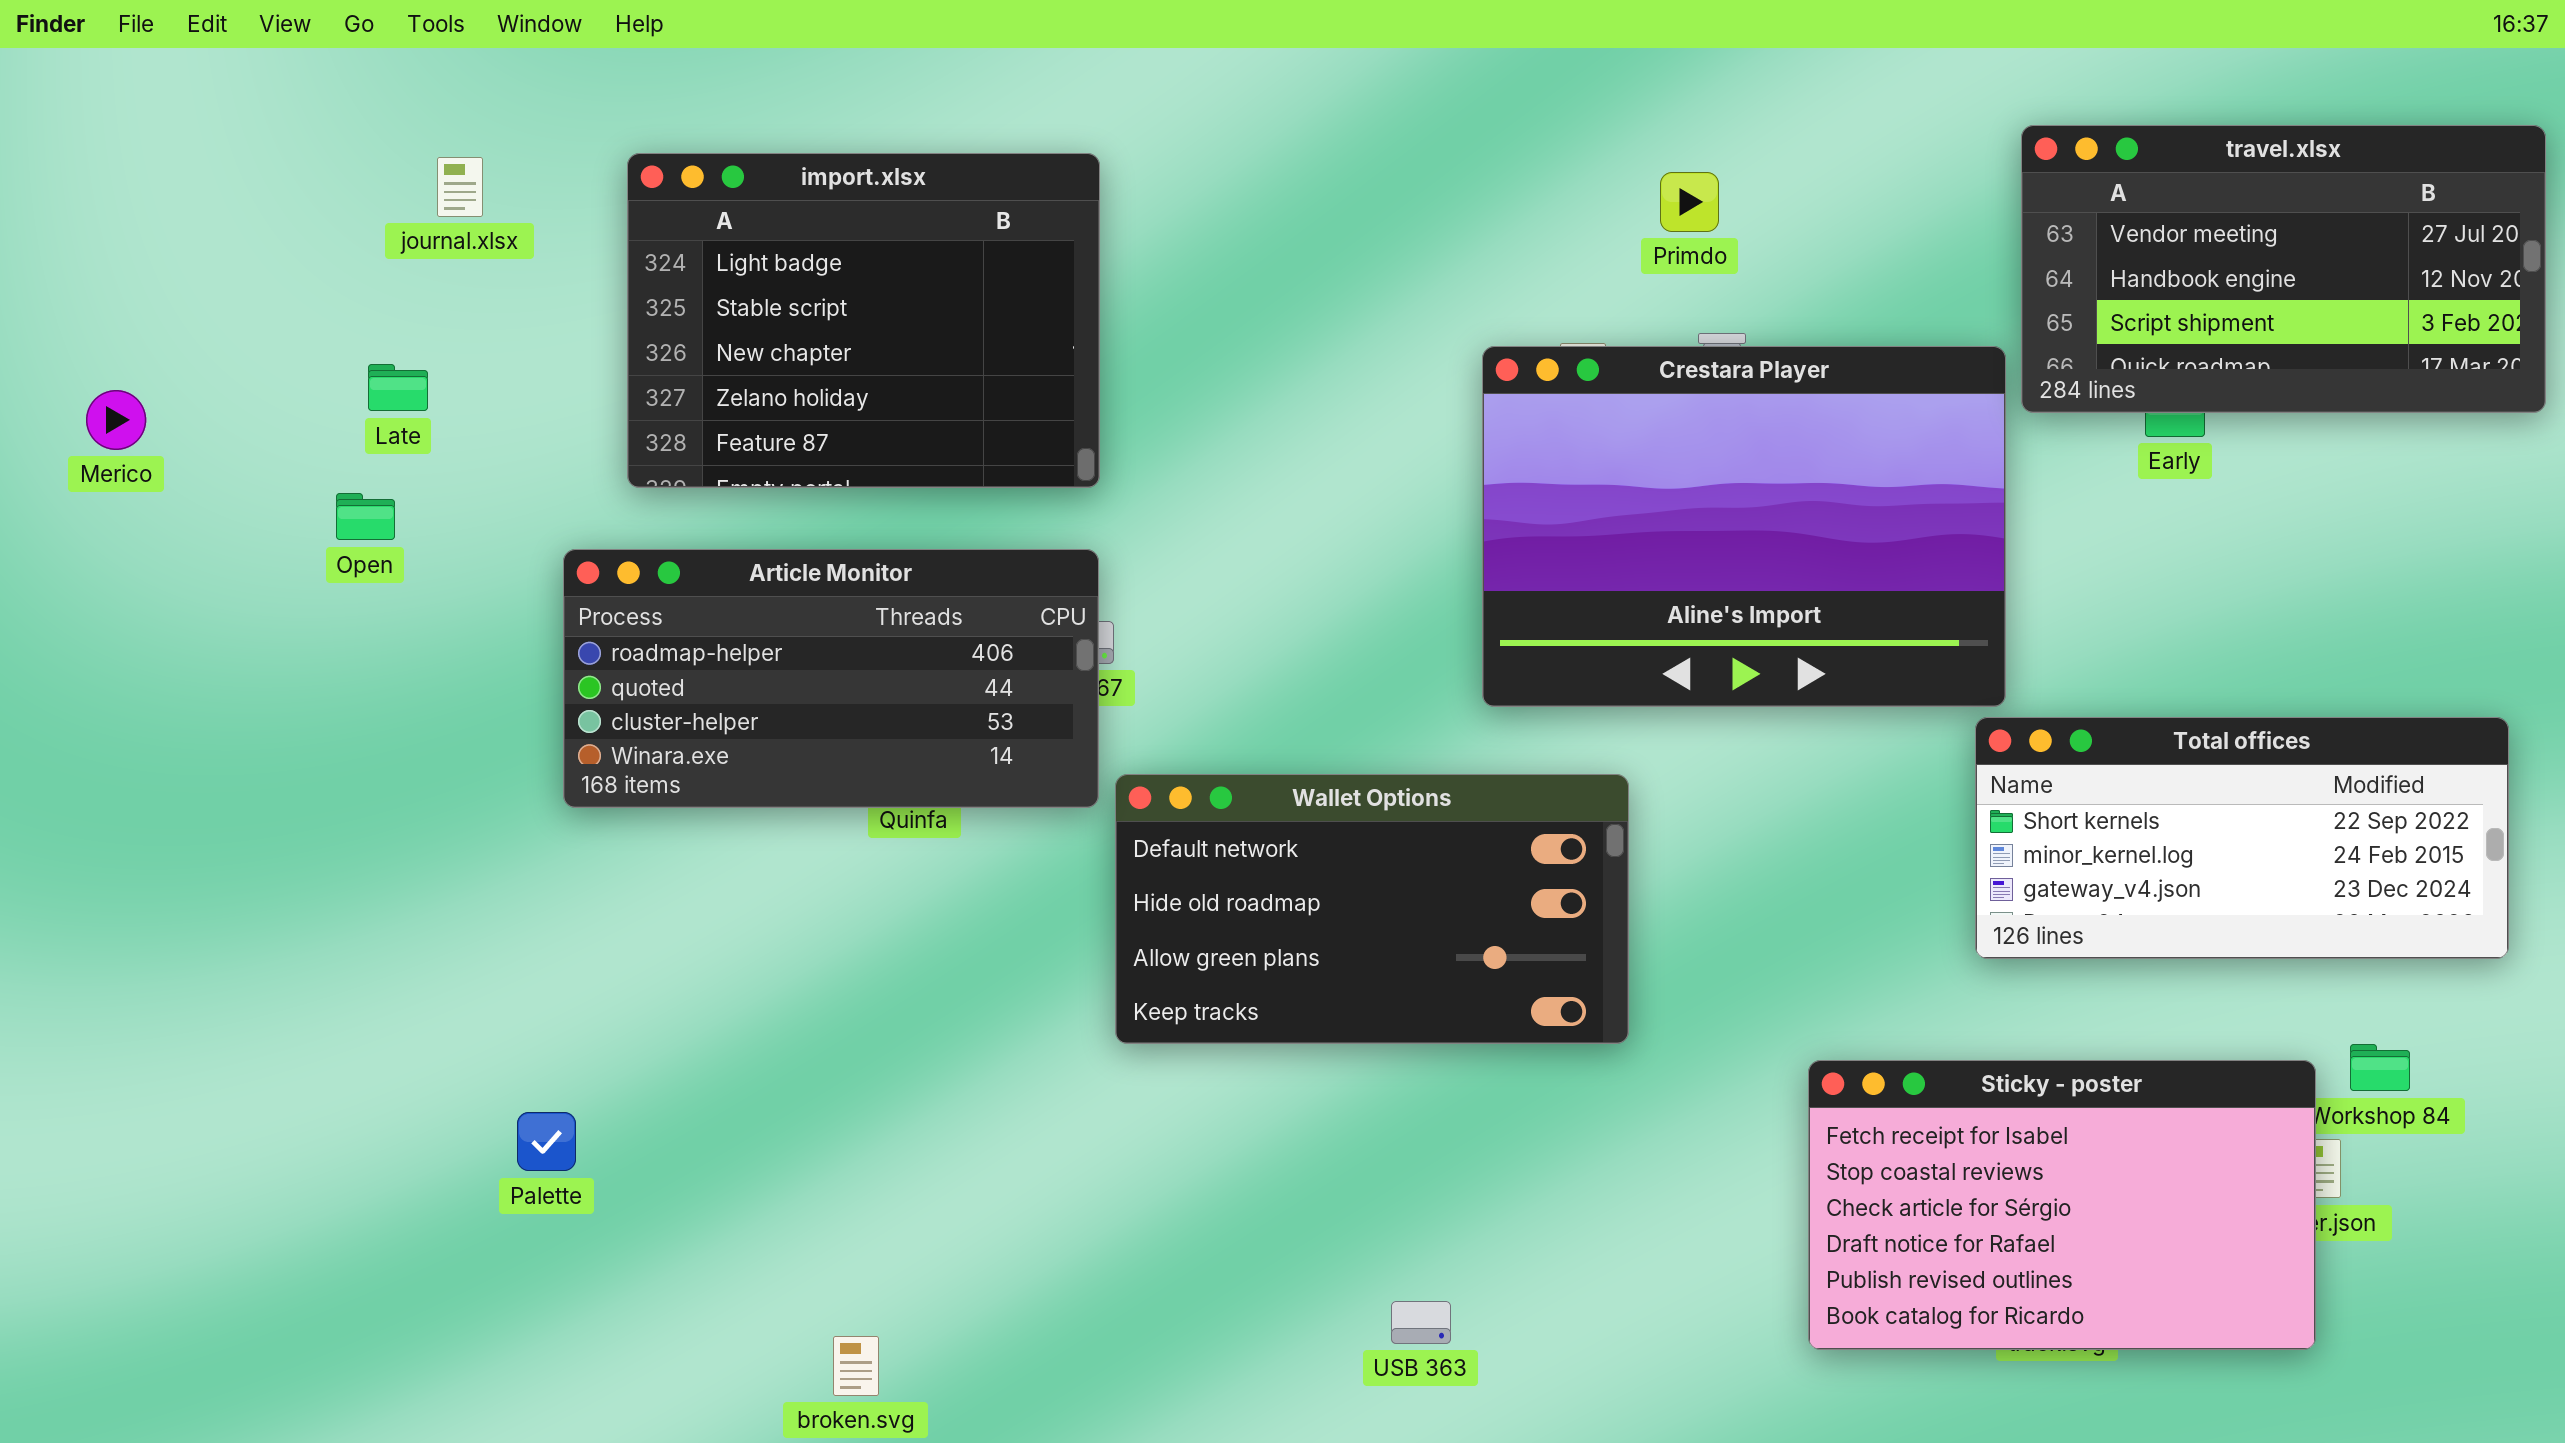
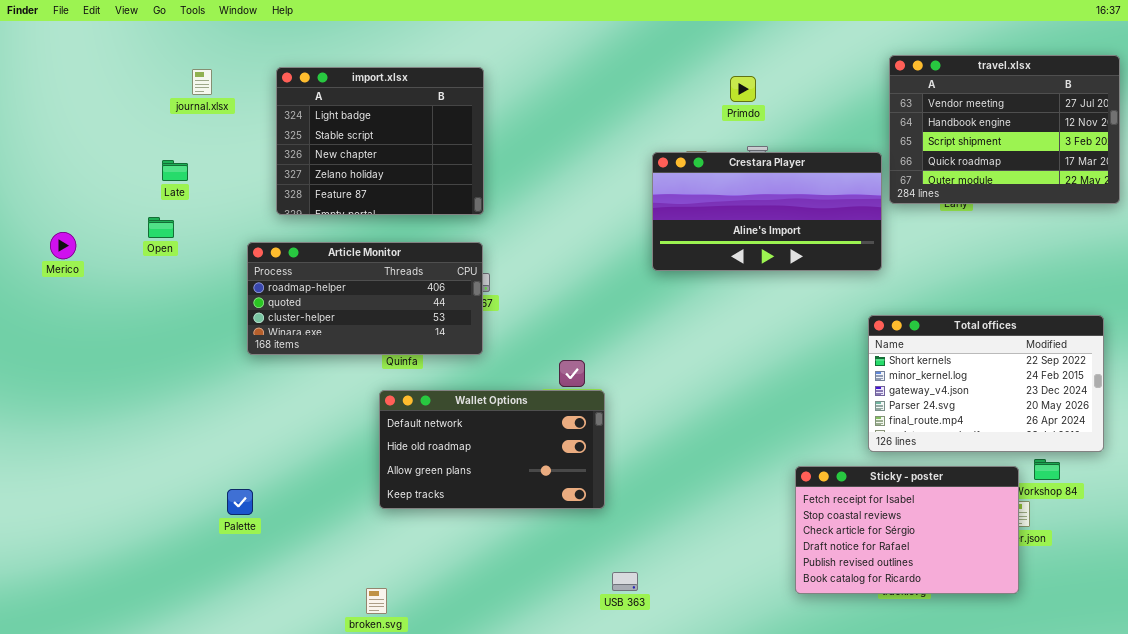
travel.xlsx: [2021,125,2546,413] -> [889,55,1120,204], resized
Crestara Player: [1482,346,2006,707] -> [652,152,882,271], resized
Merico: [86,390,146,450] -> [50,232,76,259], moved
Total offices: [1975,717,2509,959] -> [868,315,1104,452], resized
Wallet Options: [1115,774,1629,1044] -> [379,390,605,509], moved

